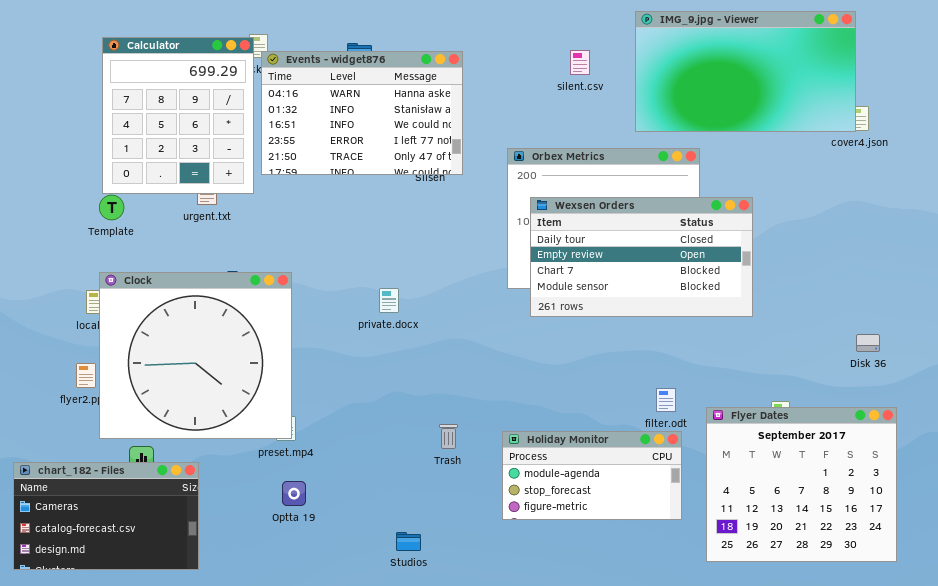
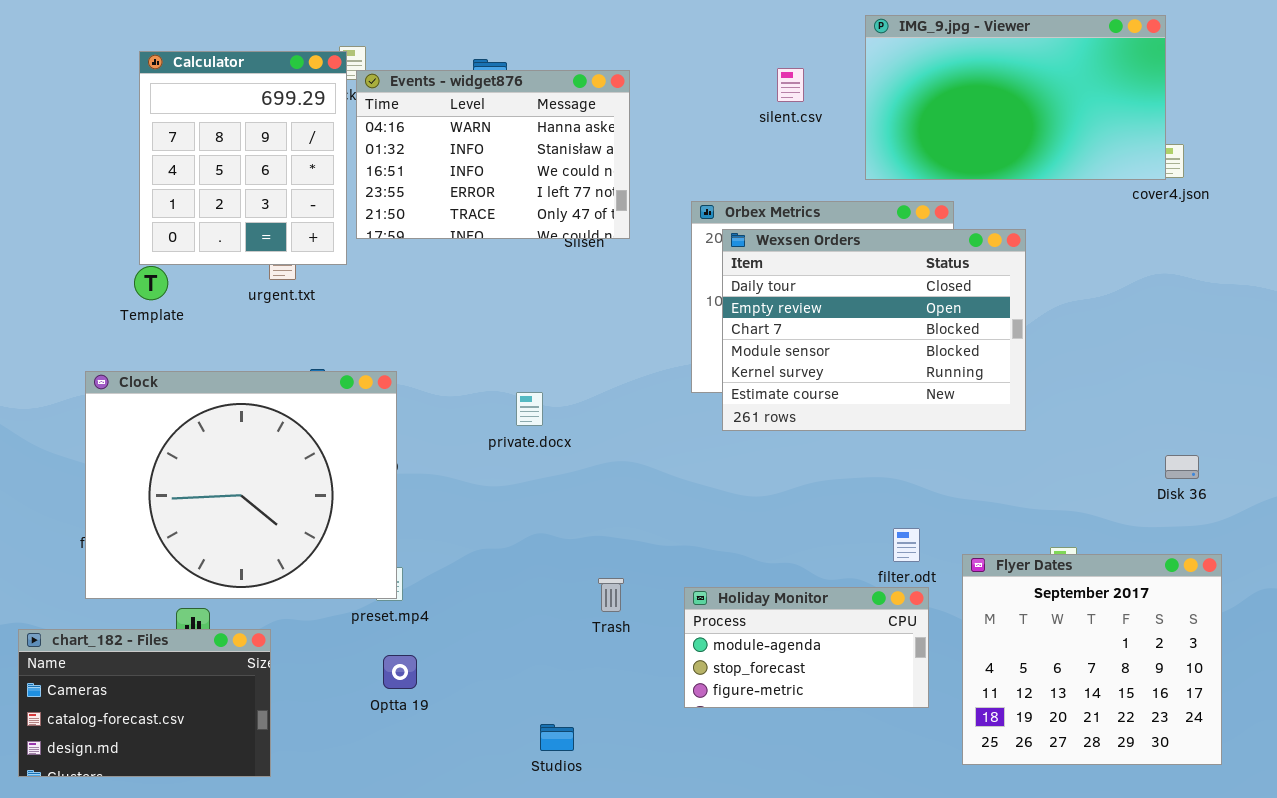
Wexsen Orders: [530,197,753,317] -> [722,229,1026,431], resized
Clock: [99,272,292,439] -> [85,371,397,599], resized

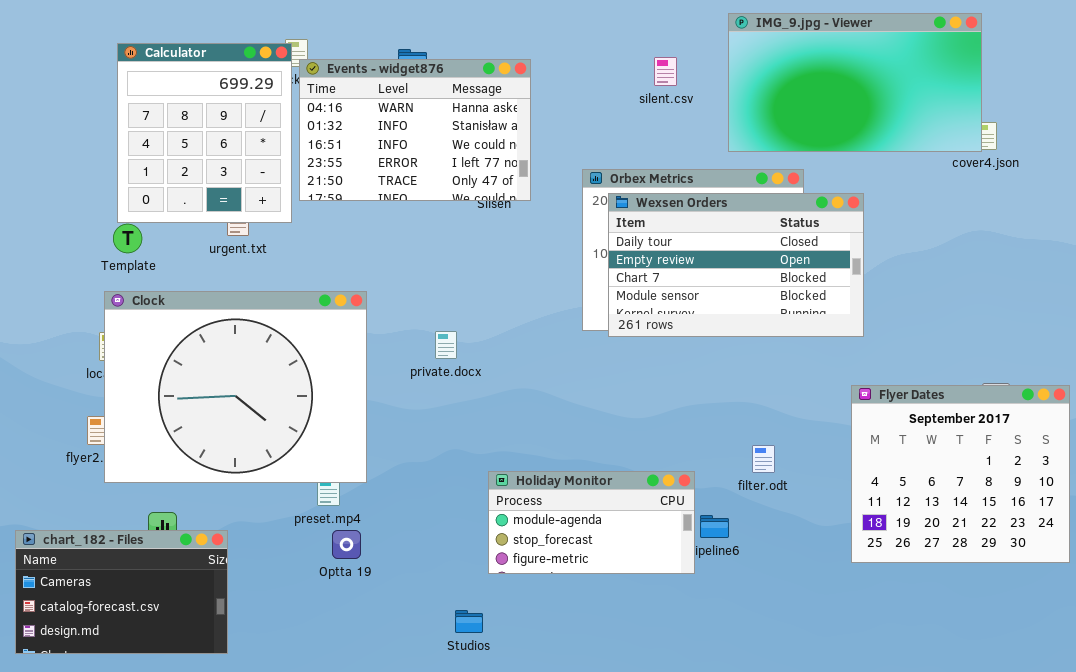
Wexsen Orders: [722,229,1026,431] -> [608,193,864,337], resized
Clock: [85,371,397,599] -> [104,291,367,483], moved
Flyer Dates: [962,554,1222,765] -> [851,385,1070,563], moved
Holiday Monitor: [684,587,929,708] -> [488,471,695,574], moved
Optta 19: [383,655,417,689] -> [332,530,361,559], moved

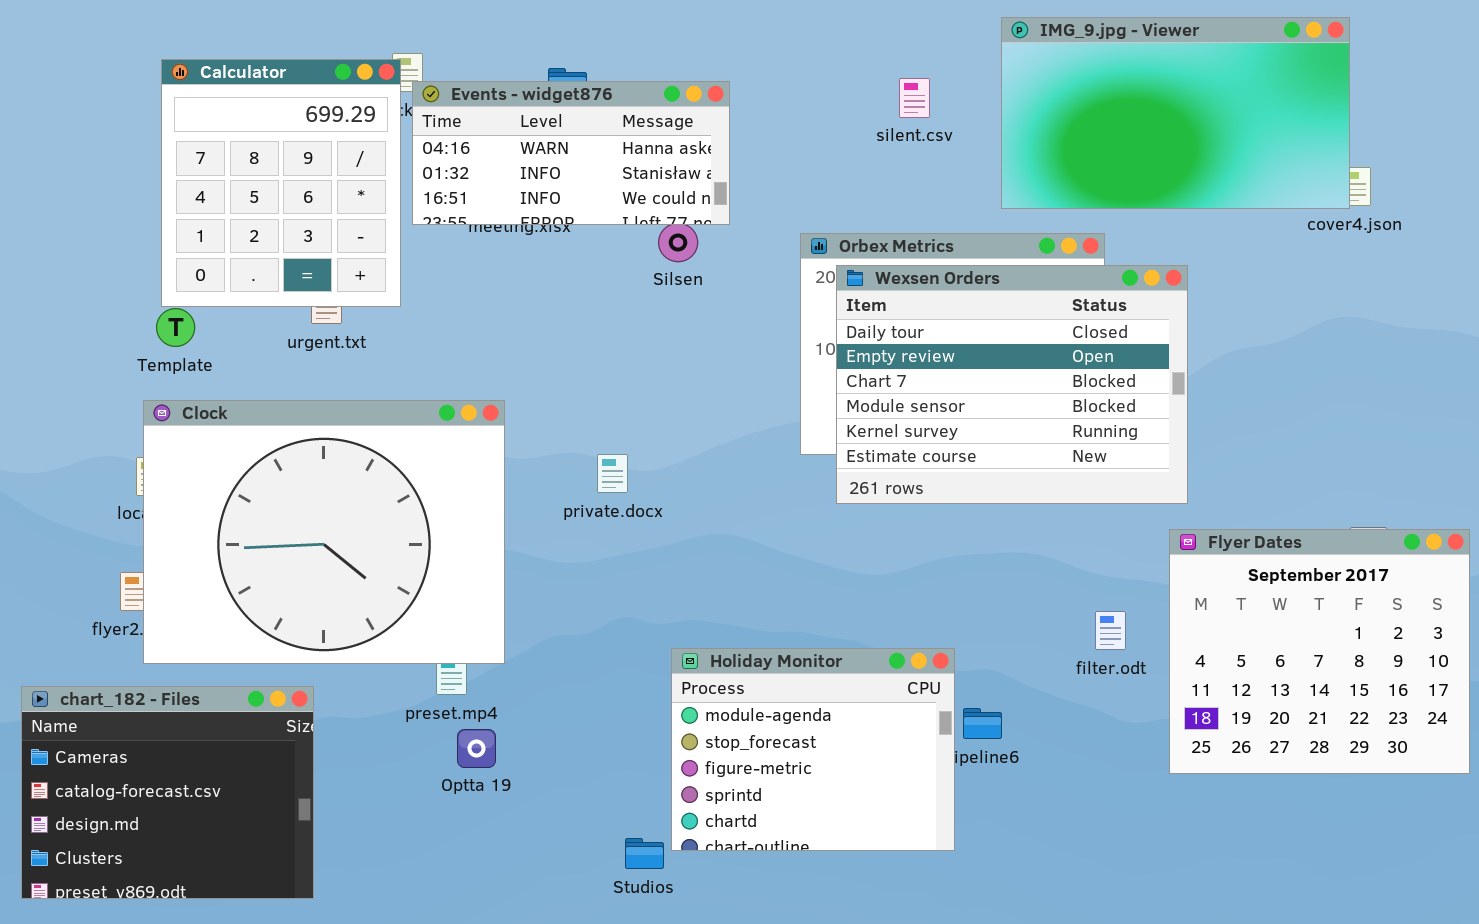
Events - widget876: [299,59,531,201] -> [412,81,730,225], resized
Wexsen Orders: [608,193,864,337] -> [836,265,1188,504], resized
filter.odt: [752,445,775,473] -> [1095,611,1126,650], moved
Holiday Monitor: [488,471,695,574] -> [671,648,955,851], resized
chart_182 - Files: [15,530,228,654] -> [21,686,314,899], resized

